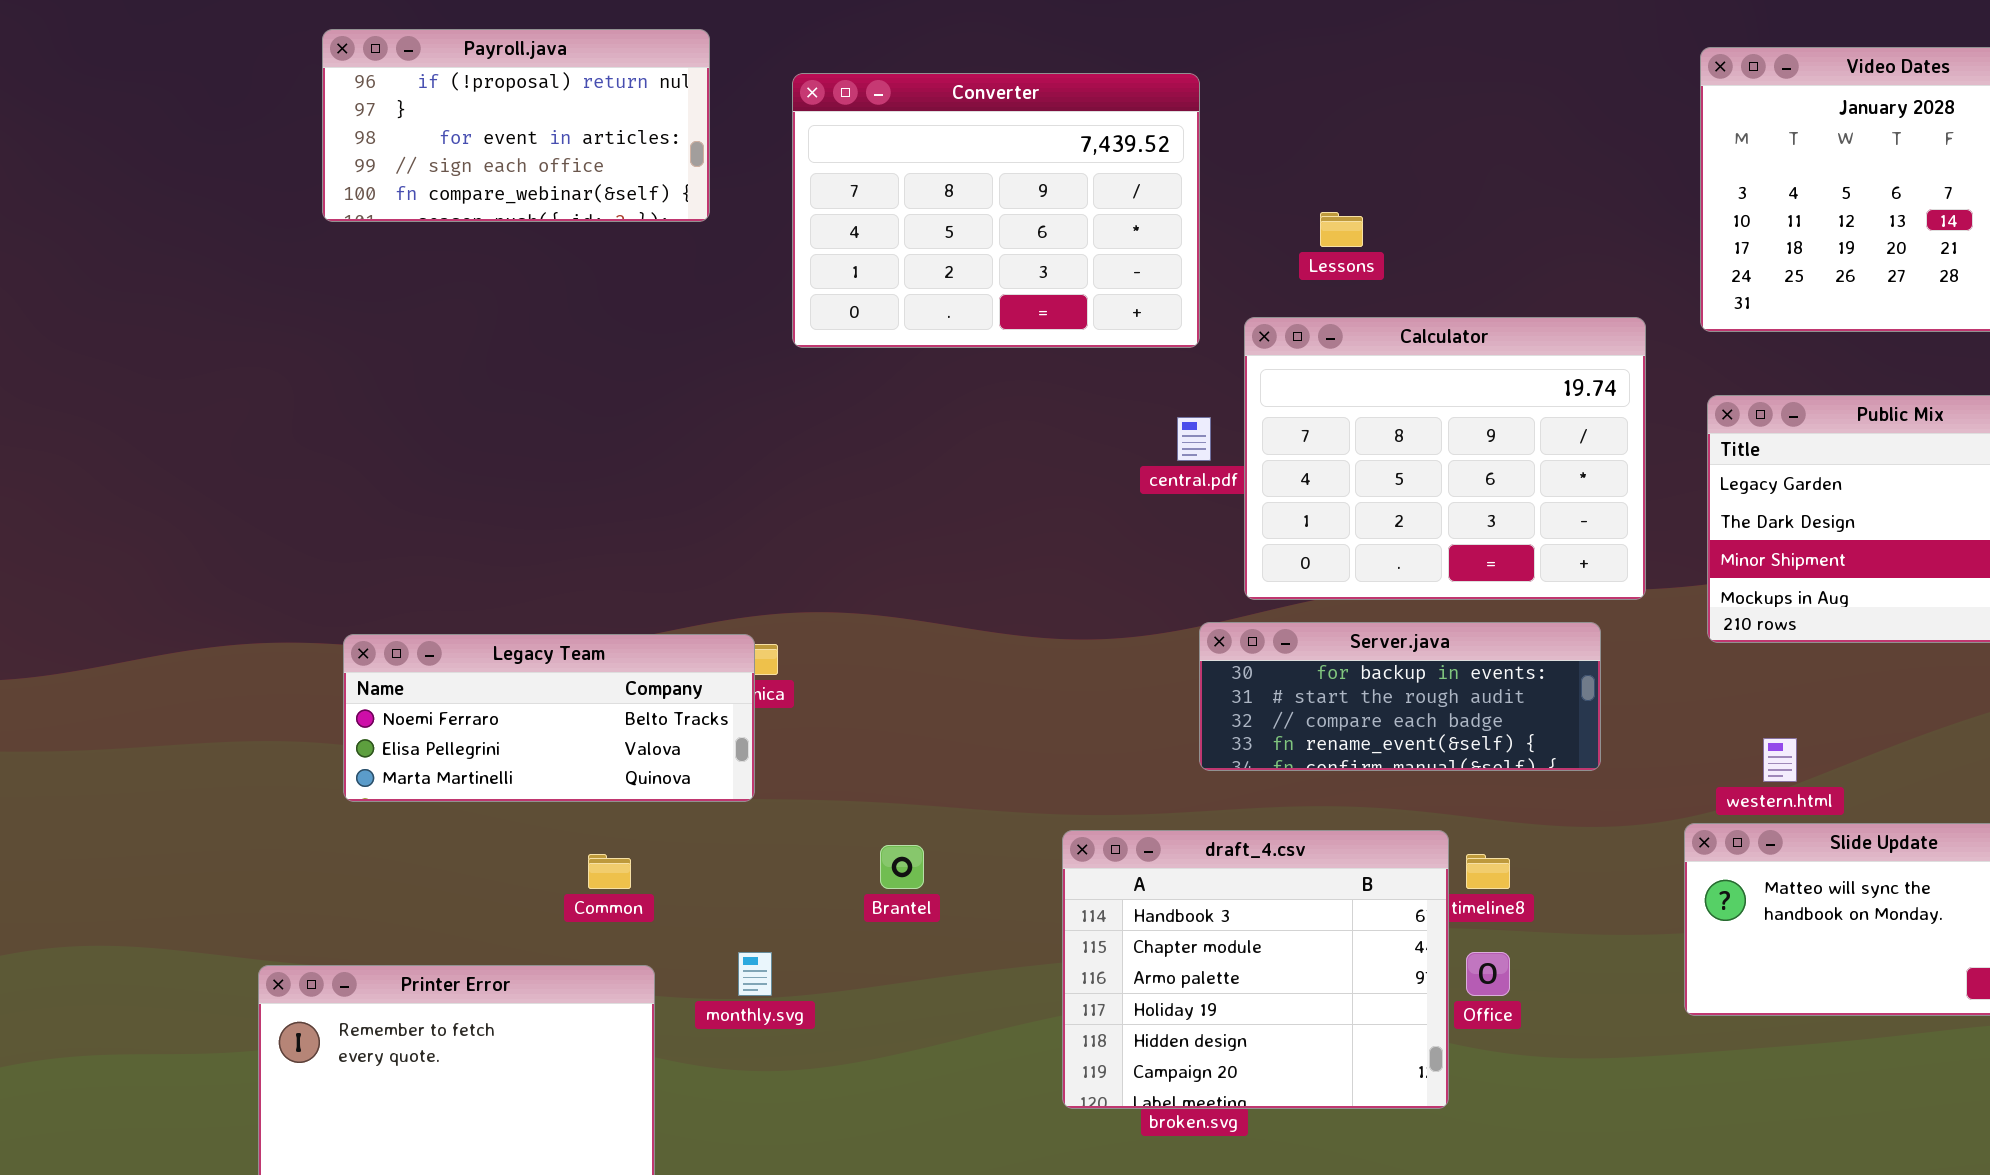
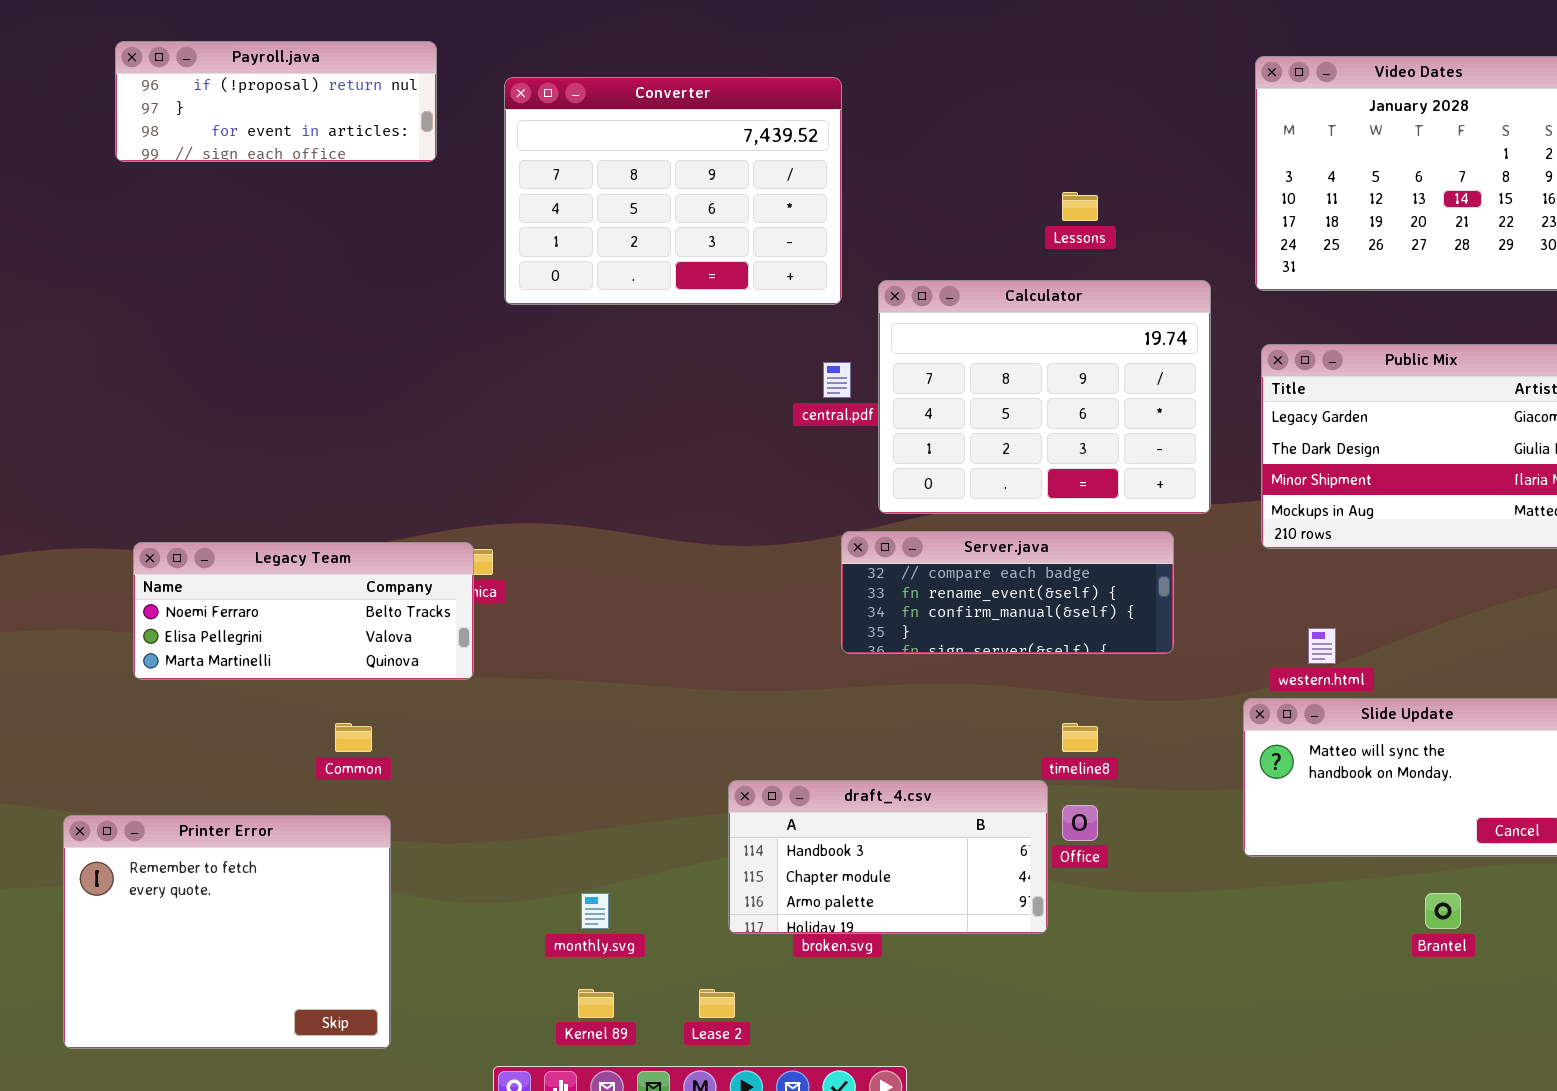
Payroll.java: [322,29,710,222] -> [115,41,437,162], resized
Lessons: [1320,212,1363,247] -> [1062,192,1098,221], moved
Server.java: [1199,622,1601,771] -> [841,531,1174,654], scrolled down 2 rows
draft_4.csv: [1062,830,1449,1109] -> [728,780,1048,934], resized
Brantel: [880,845,924,889] -> [1425,893,1461,929], moved
monthly.svg: [738,952,772,996] -> [581,893,609,929], moved

